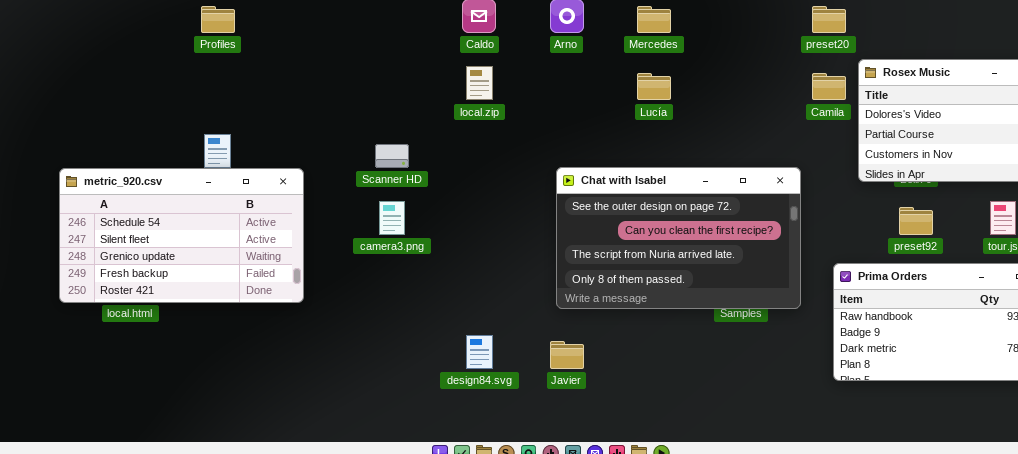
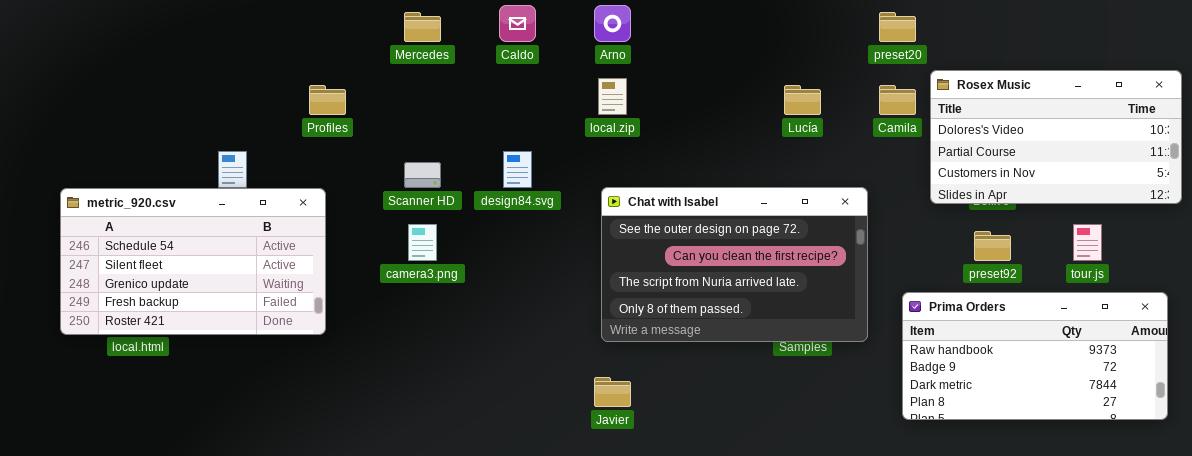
Profiles: [201,6,235,33] -> [309,85,346,115], moved
Mercedes: [637,6,671,33] -> [404,12,441,42], moved
local.zip: [466,66,493,100] -> [598,78,627,115], moved
Lucía: [637,73,671,100] -> [784,85,821,115], moved
design84.svg: [466,335,493,369] -> [503,151,532,188], moved

